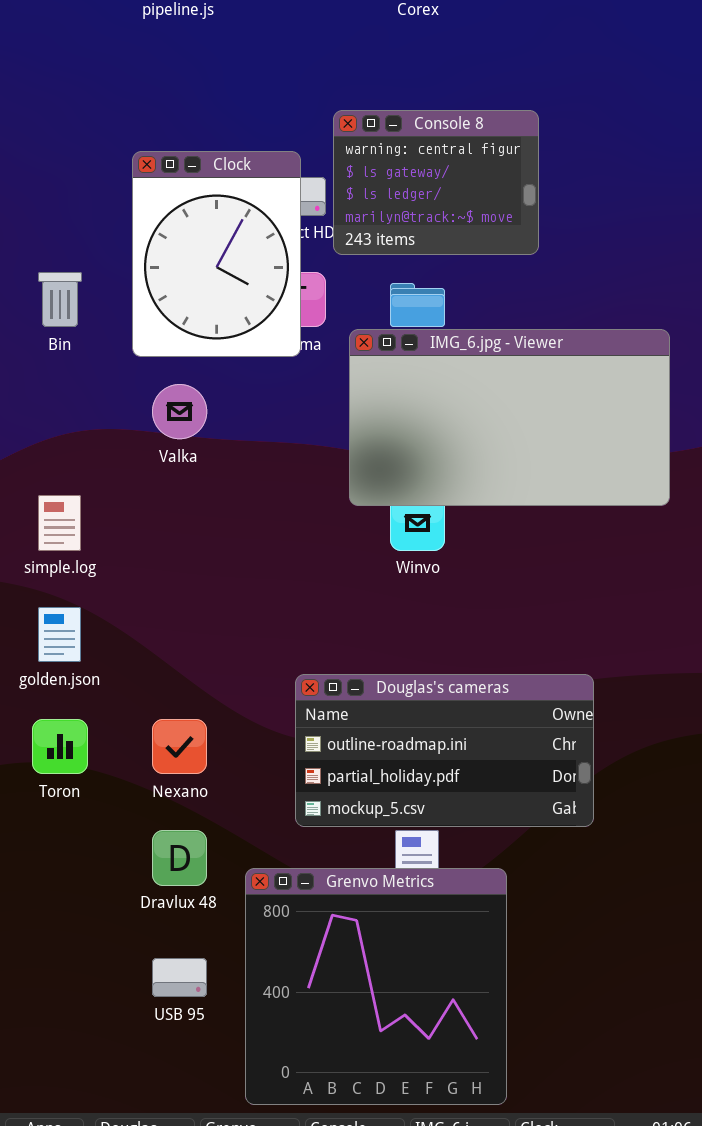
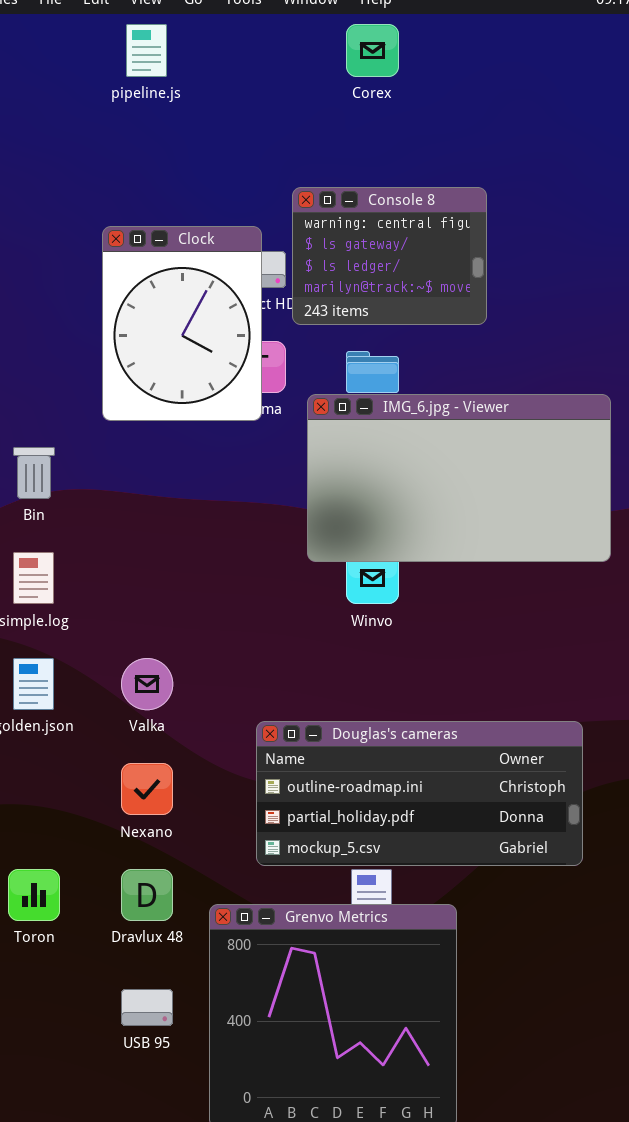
Bin: [38,272,82,327] -> [13,447,55,499], moved
Valka: [152,384,207,439] -> [121,658,173,710], moved
Douglas's cameras: [295,674,594,827] -> [256,721,583,866], resized
Toron: [32,719,88,774] -> [8,869,60,921], moved

